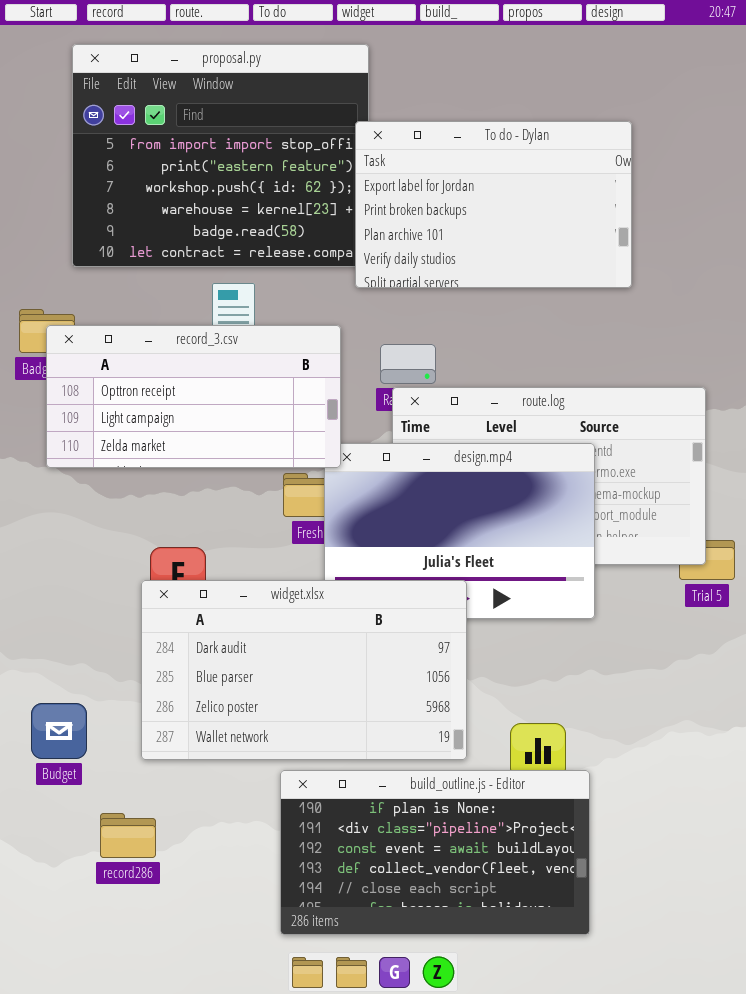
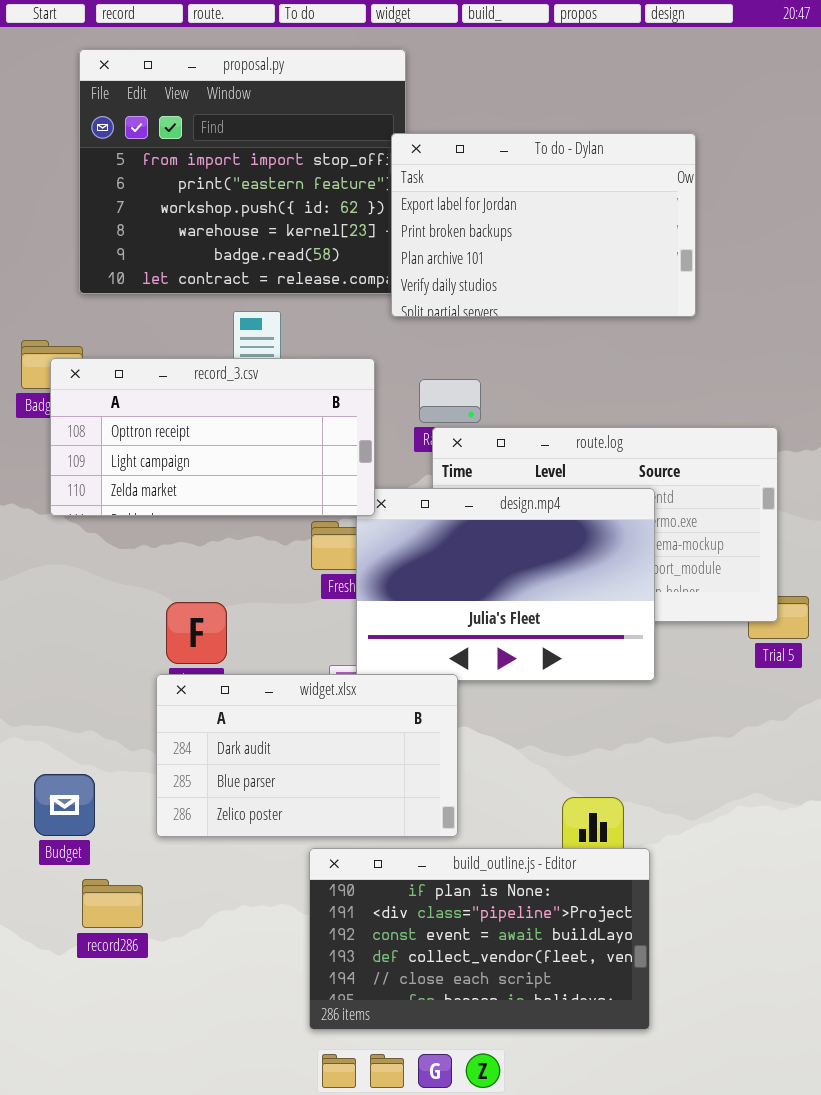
widget.xlsx: [141,580,467,760] -> [156,674,458,837], resized
record286: [100,813,156,858] -> [82,879,143,928], moved

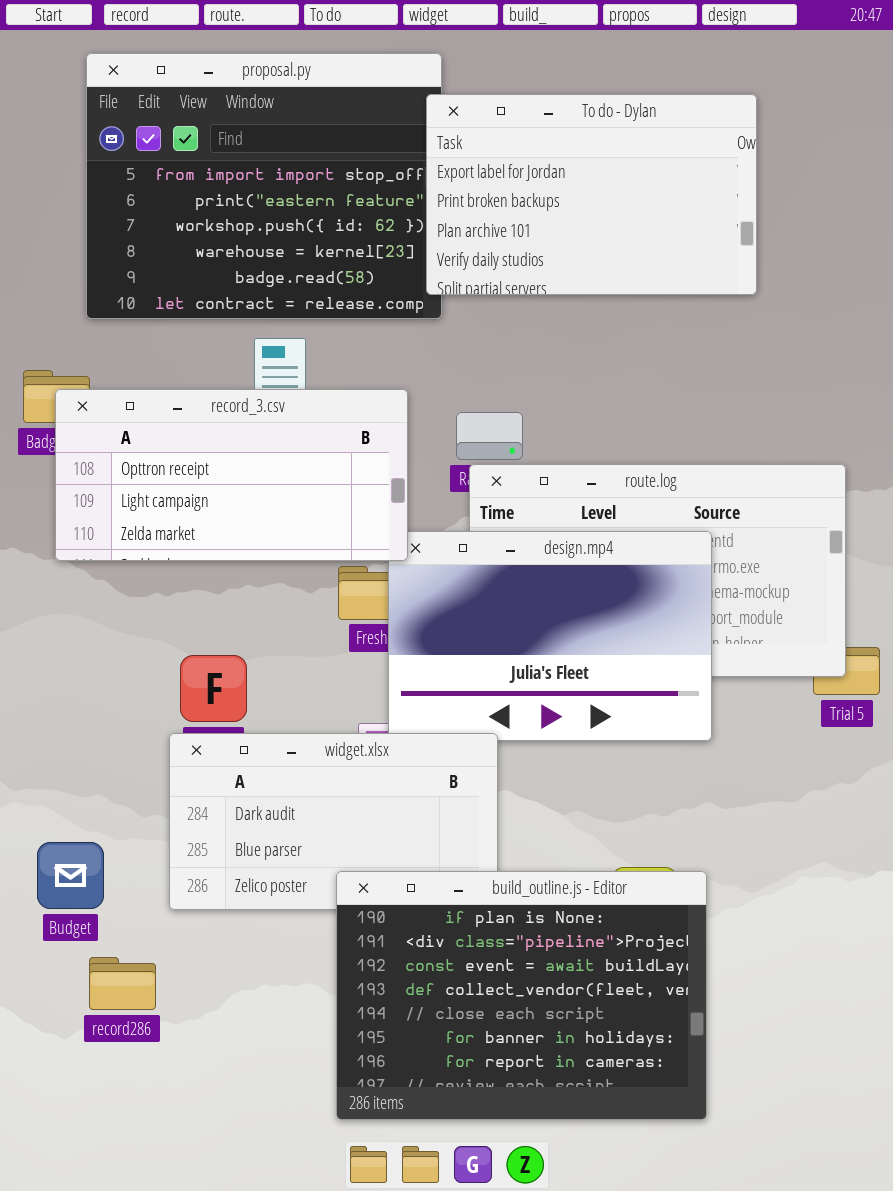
To do - Dylan: [391,133,696,317] -> [426,94,757,295], moved
build_outline.js - Editor: [309,848,650,1030] -> [336,871,707,1120], resized

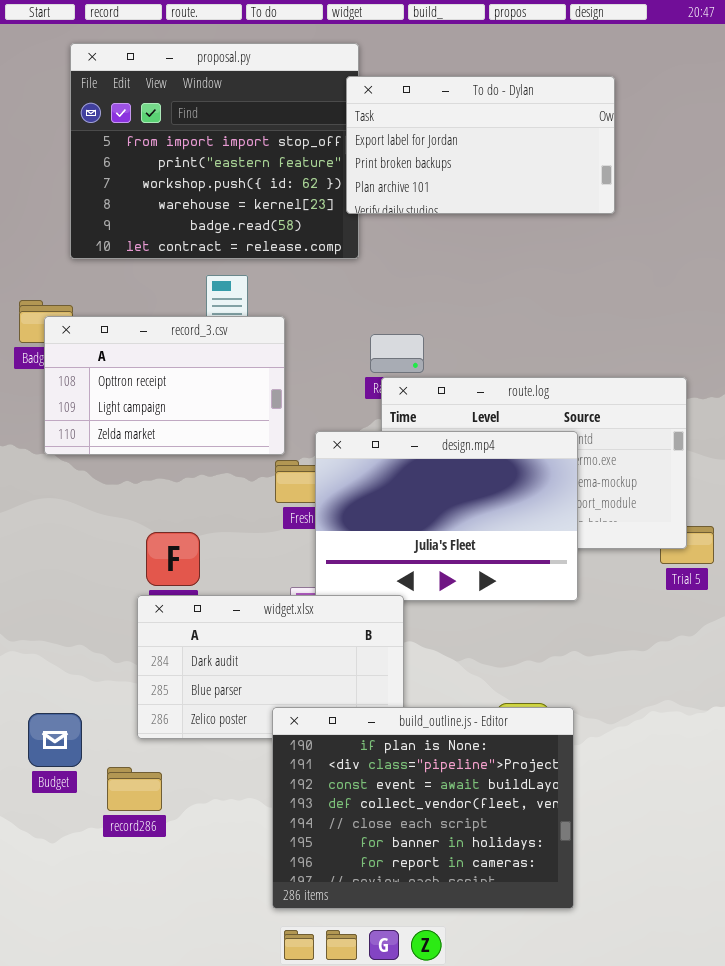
To do - Dylan: [426,94,757,295] -> [346,76,615,214], resized
record_3.csv: [55,389,408,561] -> [44,316,285,455], resized
Budget: [37,842,104,909] -> [28,713,82,767], moved
record286: [89,957,156,1010] -> [107,767,162,811], moved

